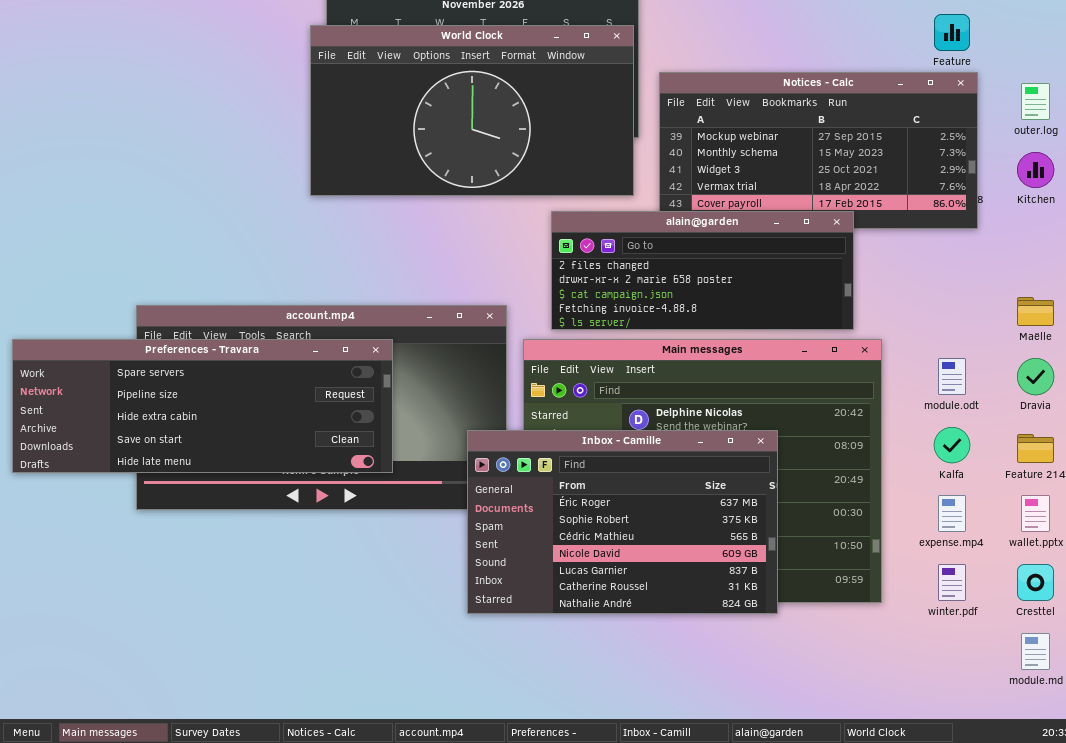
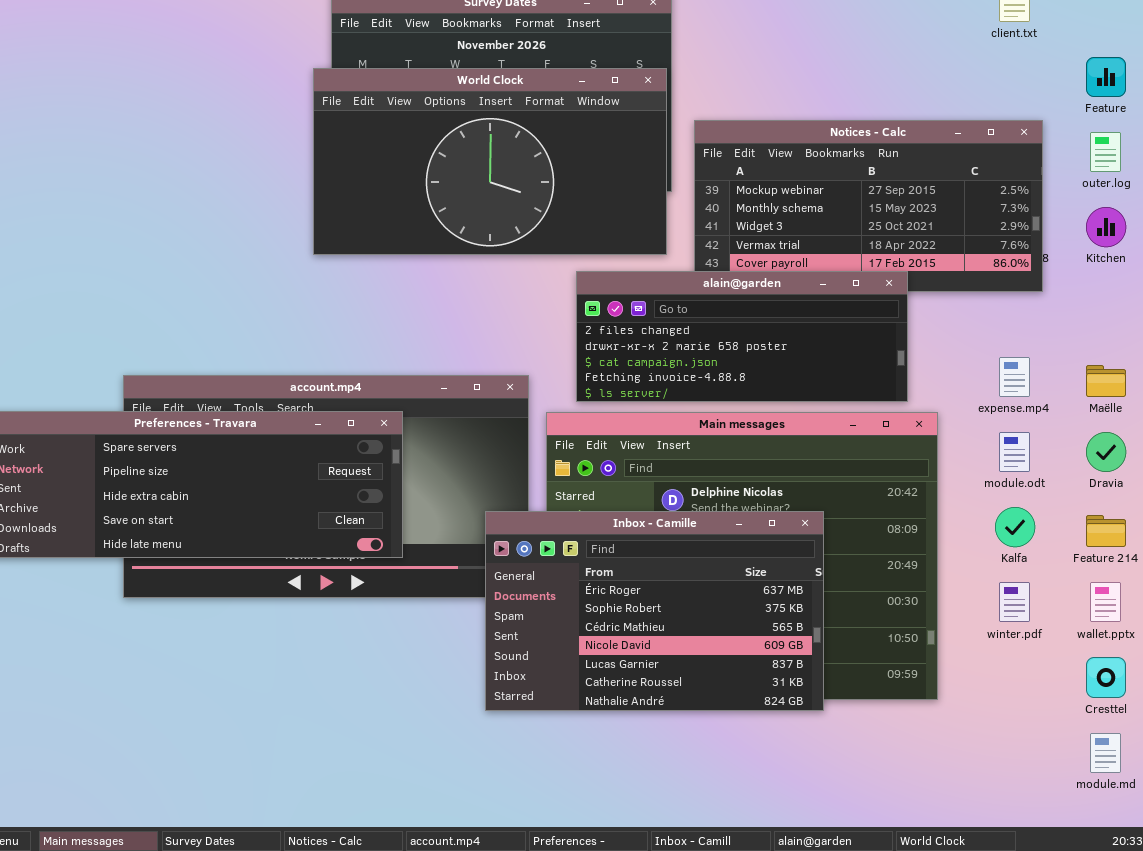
Feature: [934,14,970,51] -> [1086,57,1126,97], moved
expense.mp4: [938,495,966,532] -> [999,357,1030,397], moved
winter.pdf: [938,564,966,601] -> [999,582,1030,622], moved

